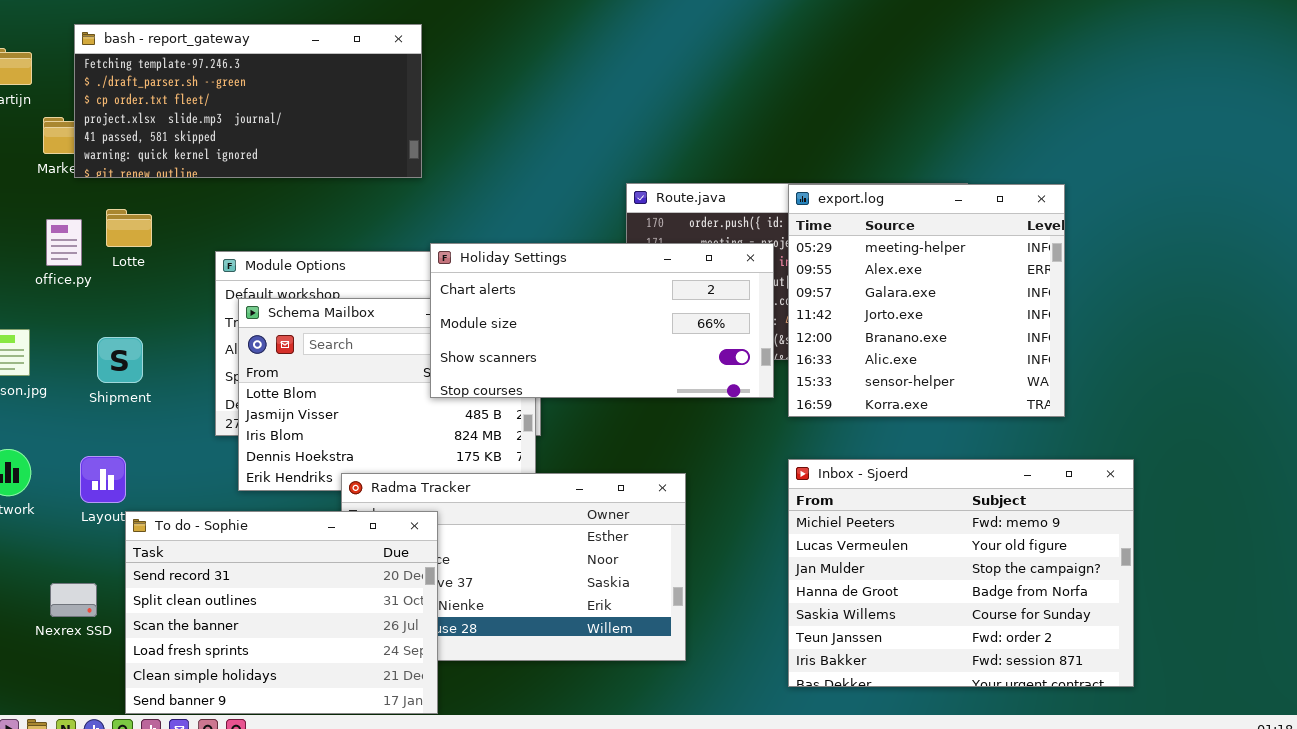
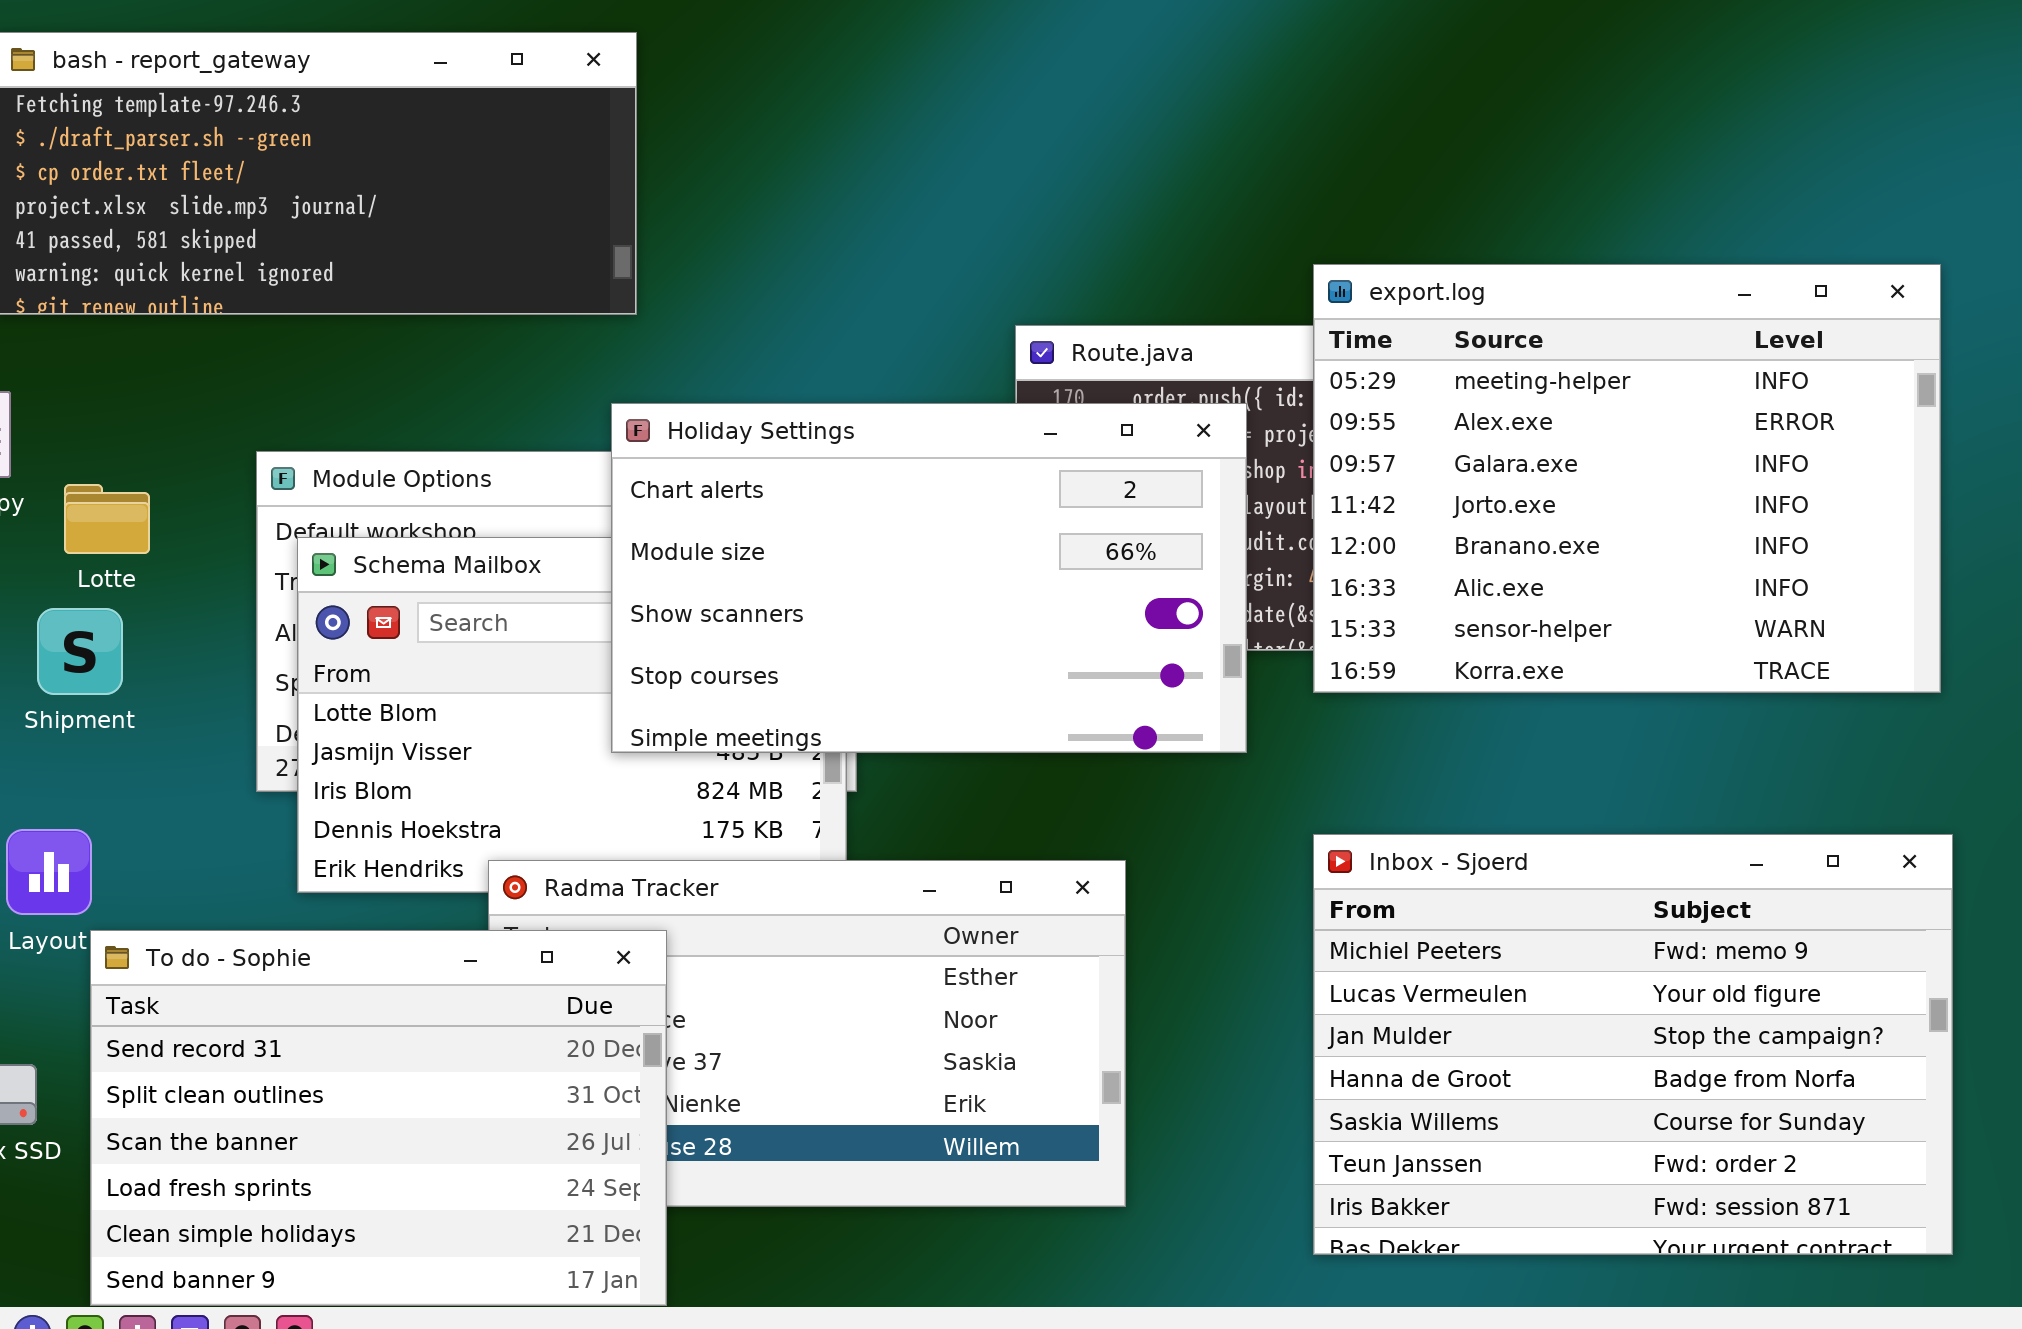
export.log: [788,184,1065,417] -> [1313,264,1941,693], moved, resized
Lotte: [106,209,152,247] -> [64,484,150,554], moved
Holiday Settings: [430,243,774,398] -> [611,403,1247,753], moved, resized

